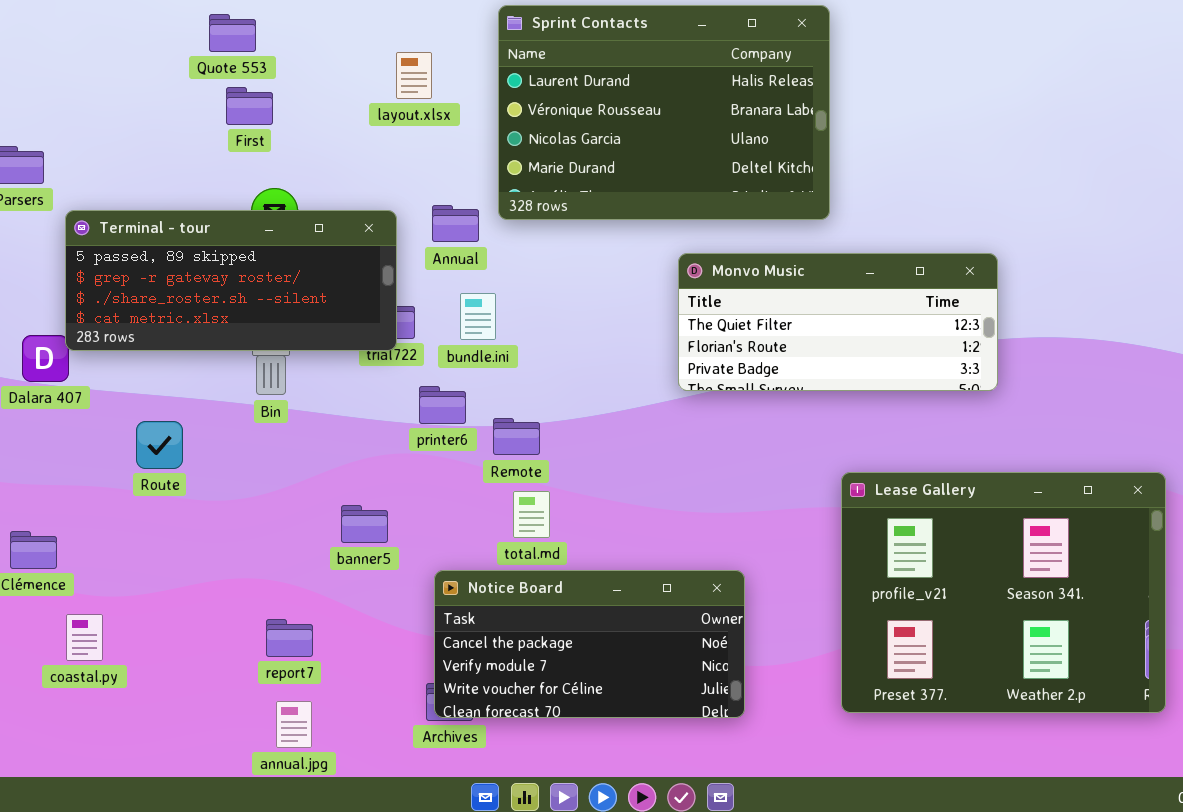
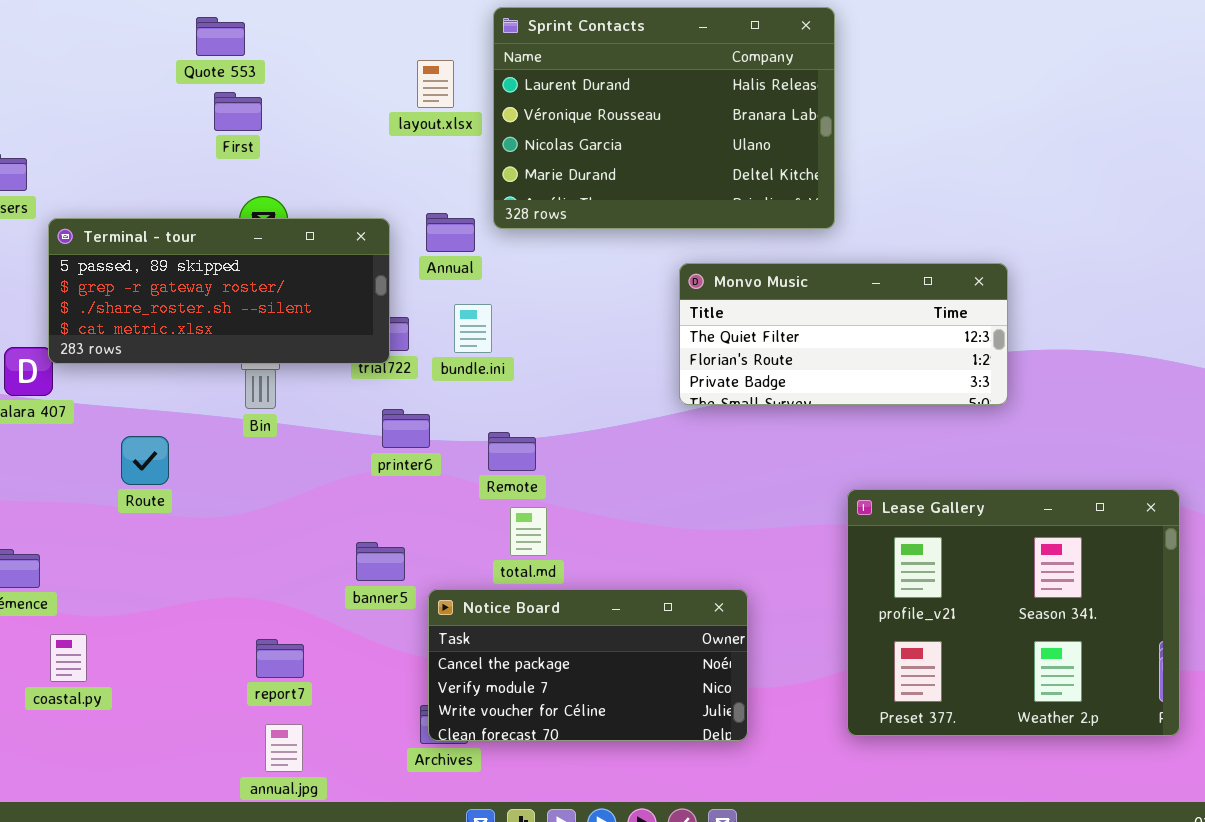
layout.xlsx: [396,52,432,99] -> [417,60,454,108], moved
printer6: [419,386,466,424] -> [382,409,430,448], moved
banner5: [341,505,388,543] -> [356,542,405,581], moved

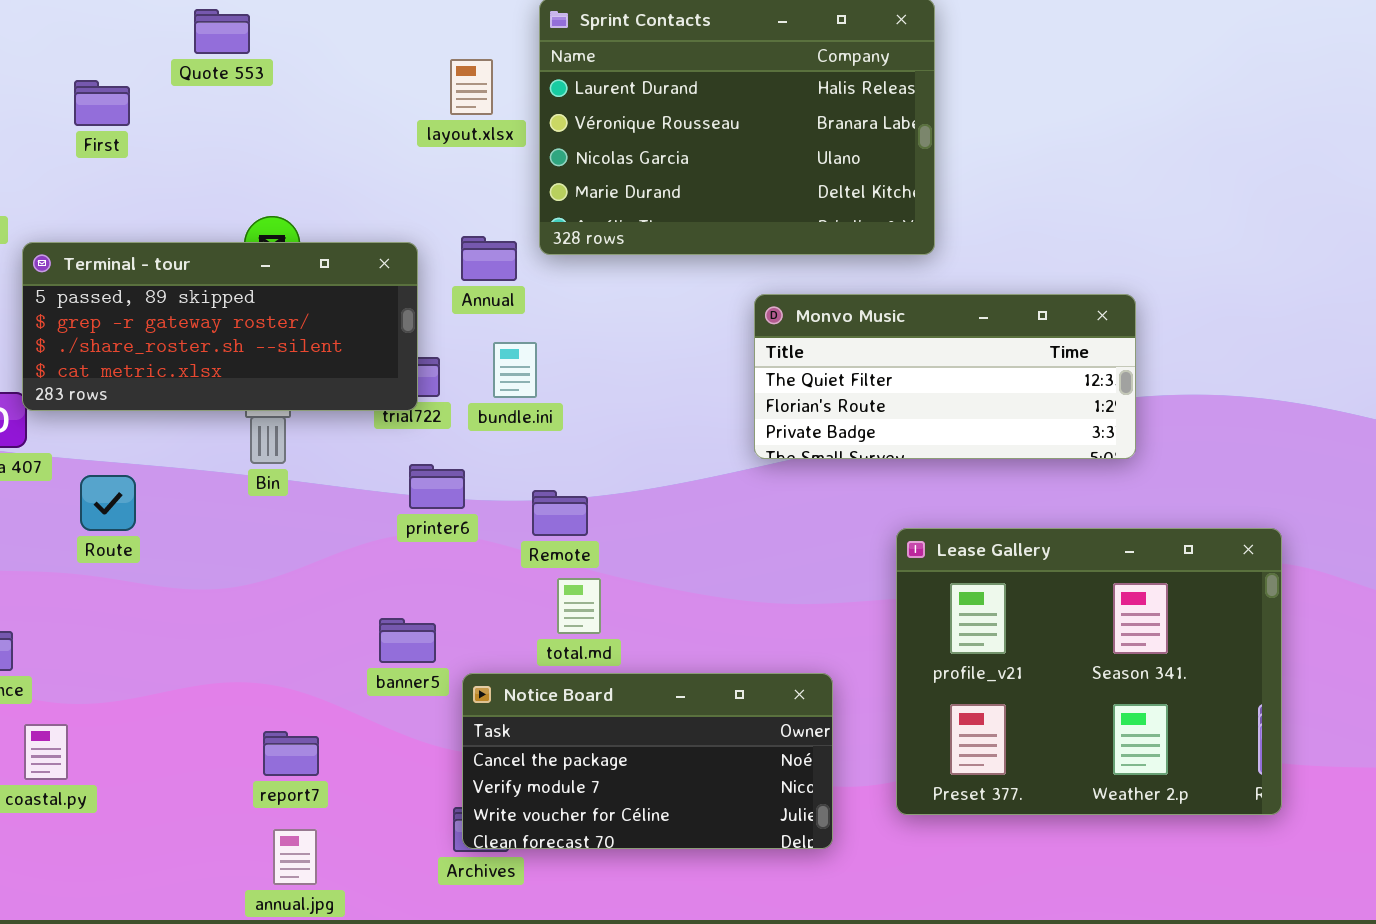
First: [214,92,262,131] -> [74,80,130,126], moved
Route: [121,436,169,485] -> [80,475,136,531], moved
Lease Gallery: [847,489,1180,736] -> [896,528,1282,815], moved

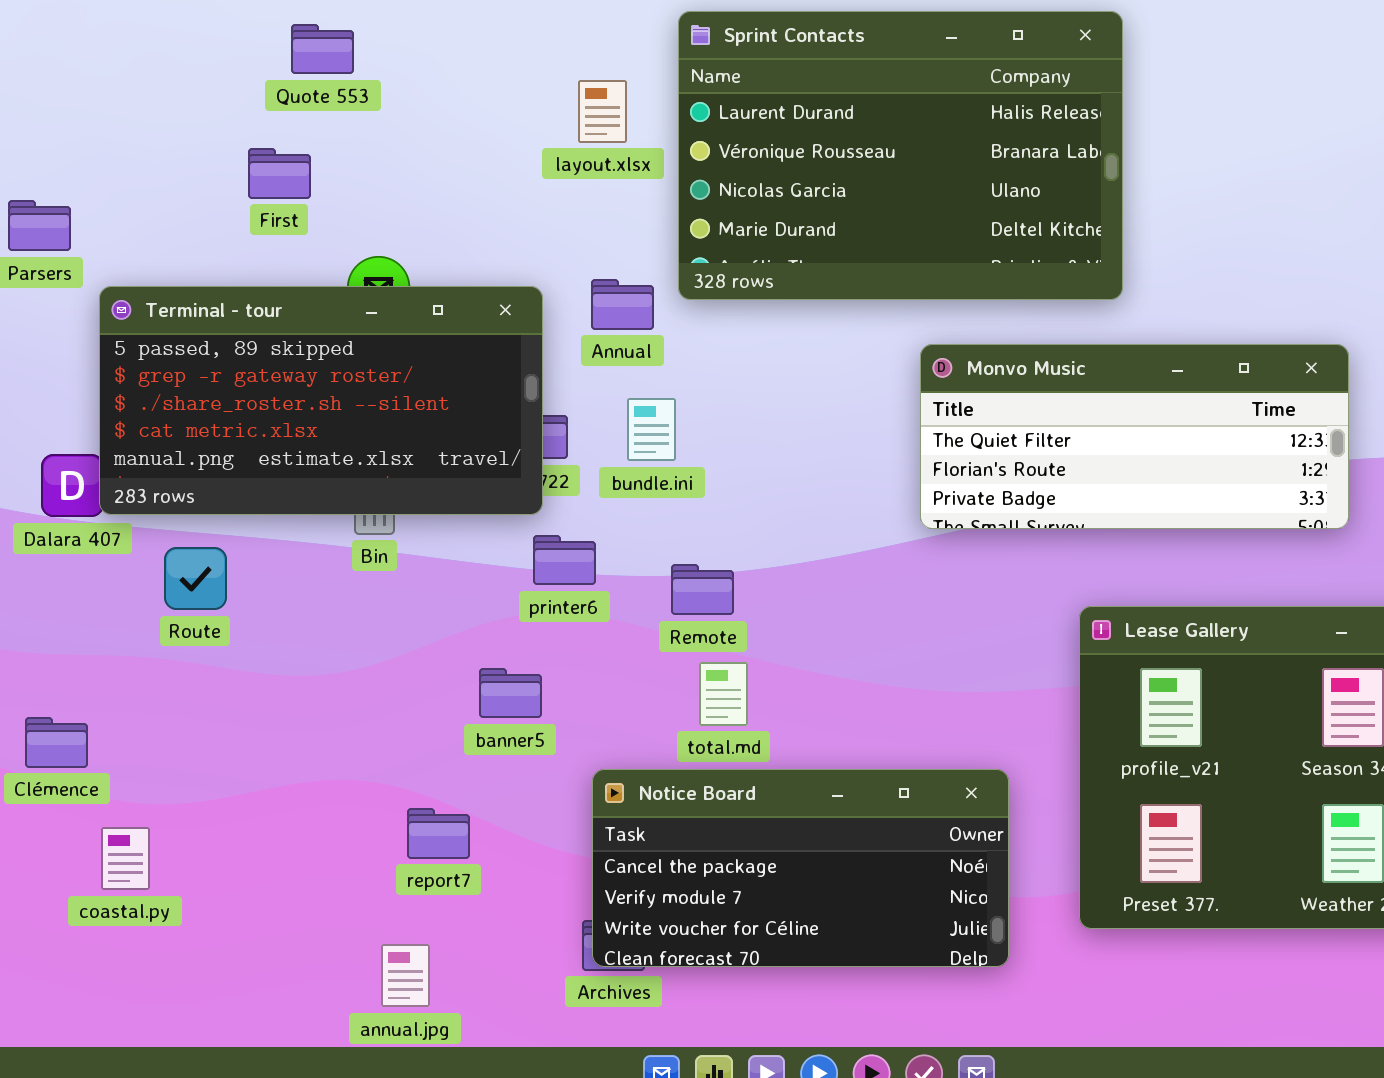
First: [74,80,130,126] -> [248,148,311,199], moved
Terminal - tour: [22,242,418,411] -> [99,286,543,515], resized
banner5: [379,618,436,663] -> [479,668,542,718], moved
report7: [263,731,319,776] -> [407,808,470,859], moved

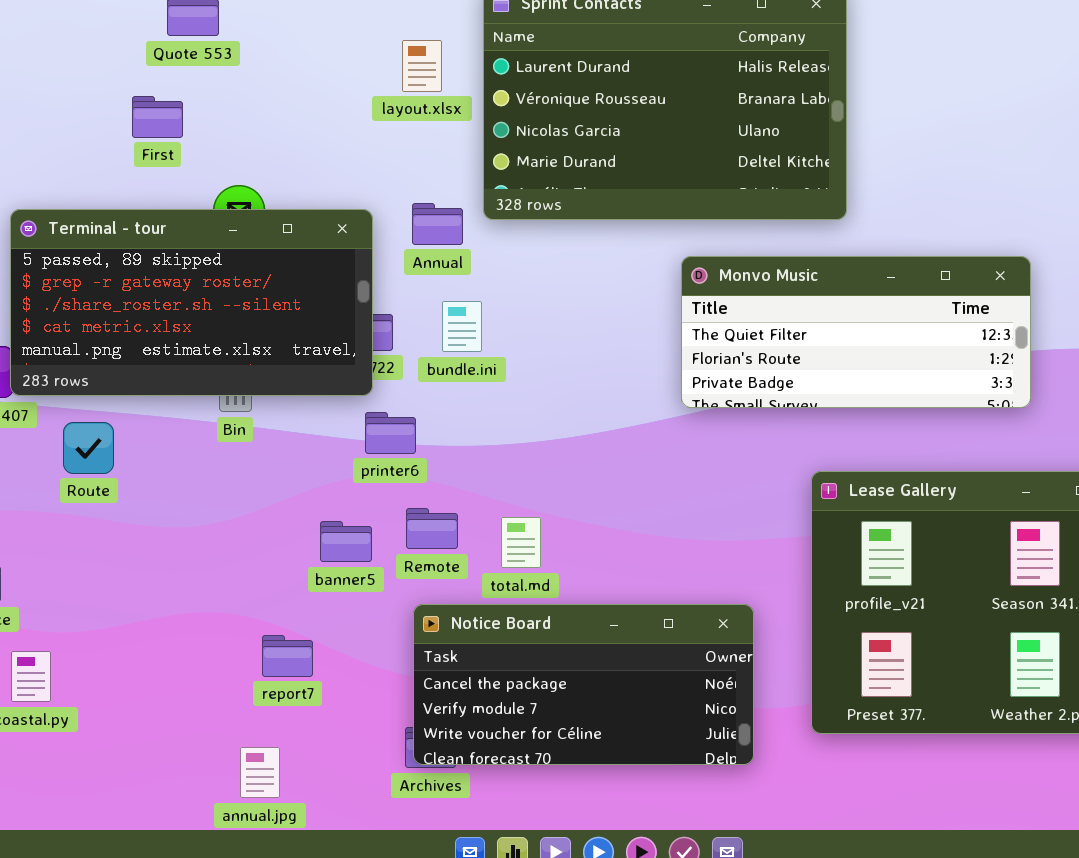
Remote: [671,564,734,615] -> [406,508,458,549], moved

